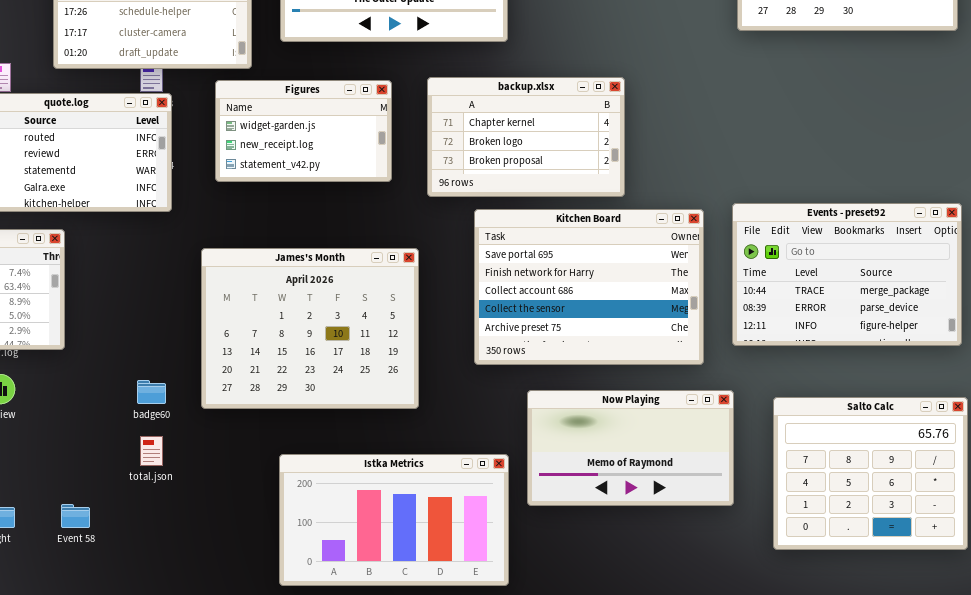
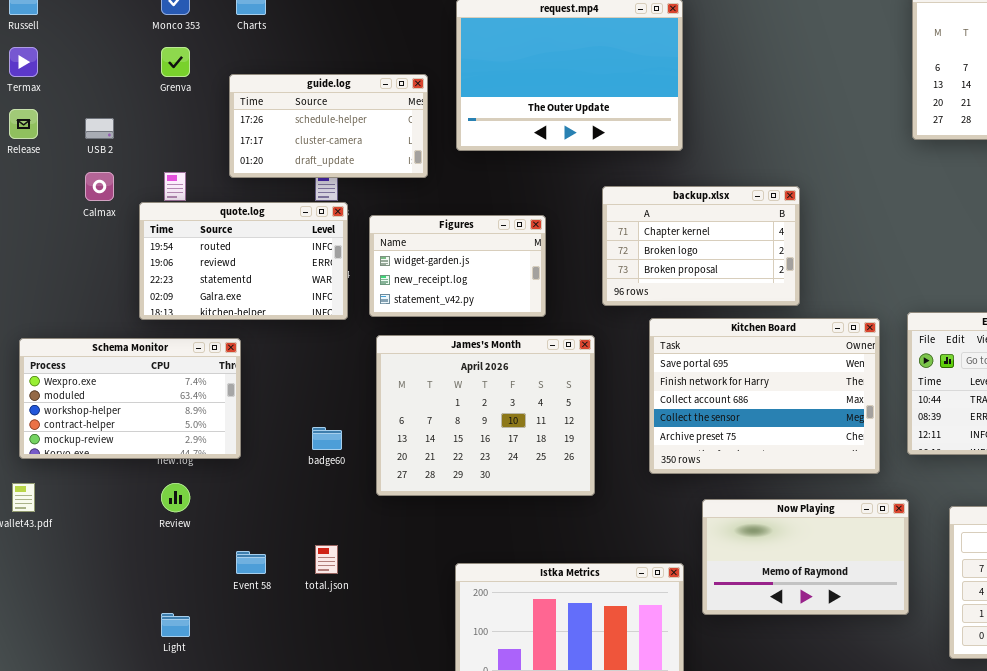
Figures: [215,80,392,182] -> [369,215,546,317], moved
James's Month: [201,248,419,409] -> [376,335,595,496], moved
badge60: [137,380,166,404] -> [312,427,342,450], moved
Event 58: [61,504,90,528] -> [236,551,266,574], moved

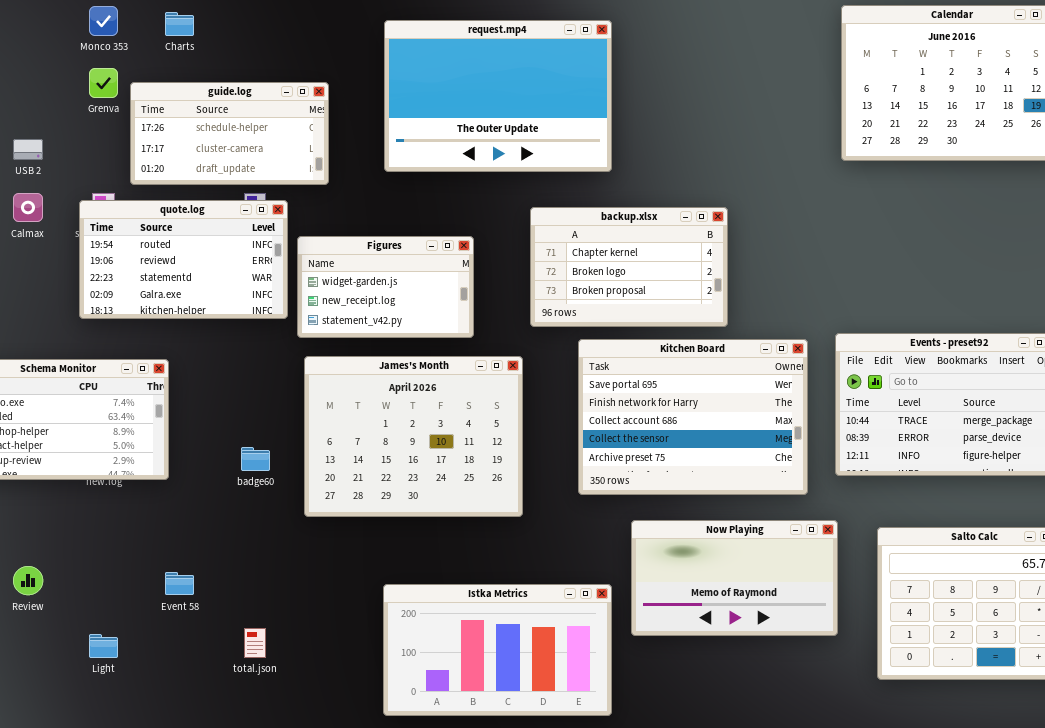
guide.log: [229,74,428,178] -> [130,82,329,185], moved
quote.log: [139,202,348,320] -> [79,200,288,319], moved
Review: [161,483,190,512] -> [13,566,43,595], moved
total.json: [315,545,338,574] -> [244,628,266,658], moved

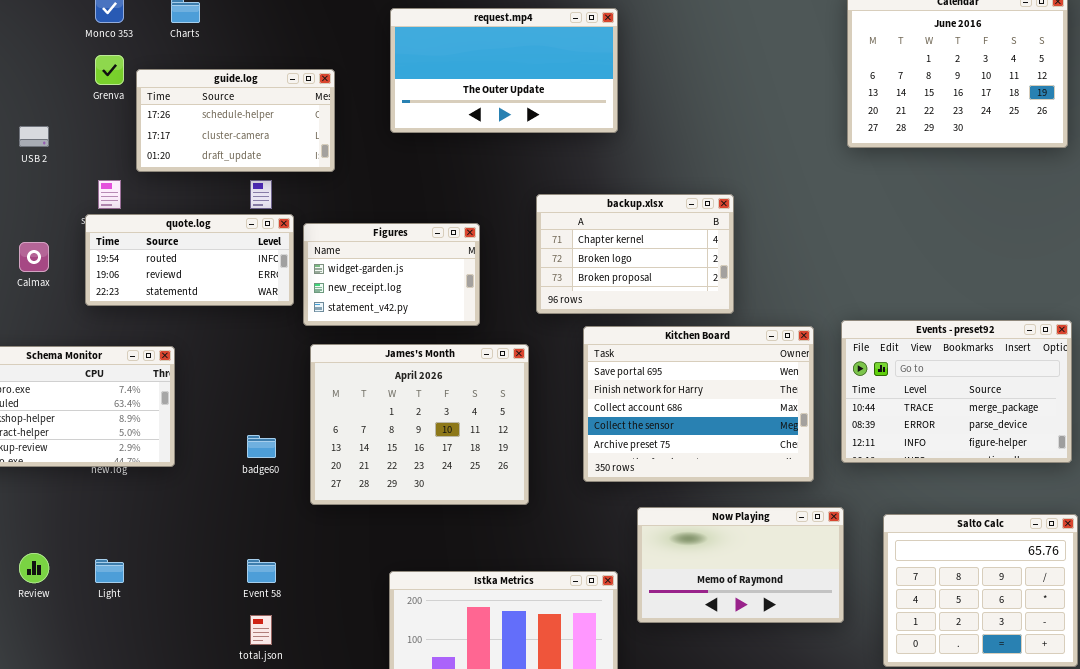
request.mp4: [384,20,612,172] -> [390,8,618,133], resized
Calmax: [13,193,43,222] -> [19,242,49,272], moved
quote.log: [79,200,288,319] -> [85,214,294,306], resized
Event 58: [165,572,194,595] -> [247,559,276,583], moved
Light: [89,634,118,658] -> [95,559,124,583], moved

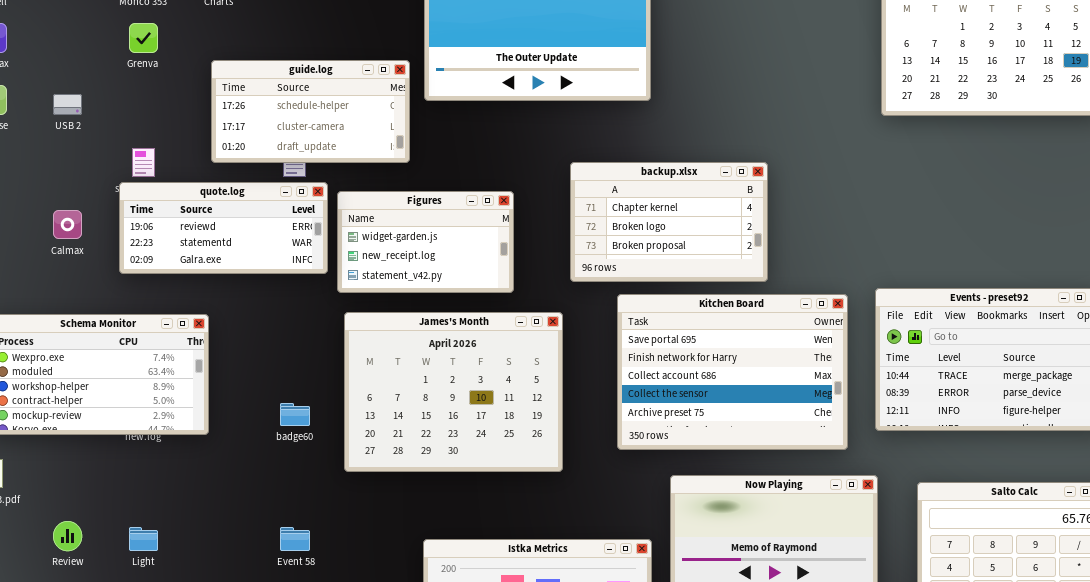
guide.log: [136,69,335,172] -> [211,60,410,163], moved
quote.log: [85,214,294,306] -> [119,182,328,274], scrolled down 1 row

